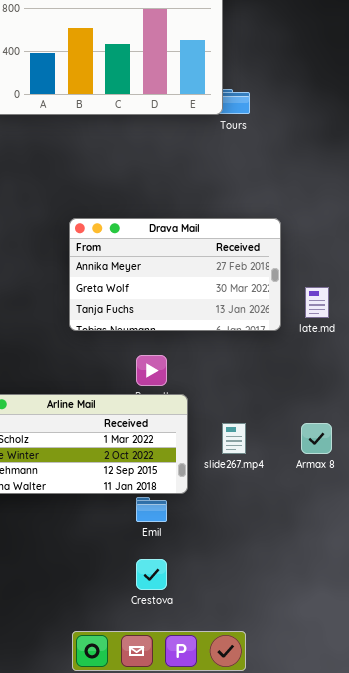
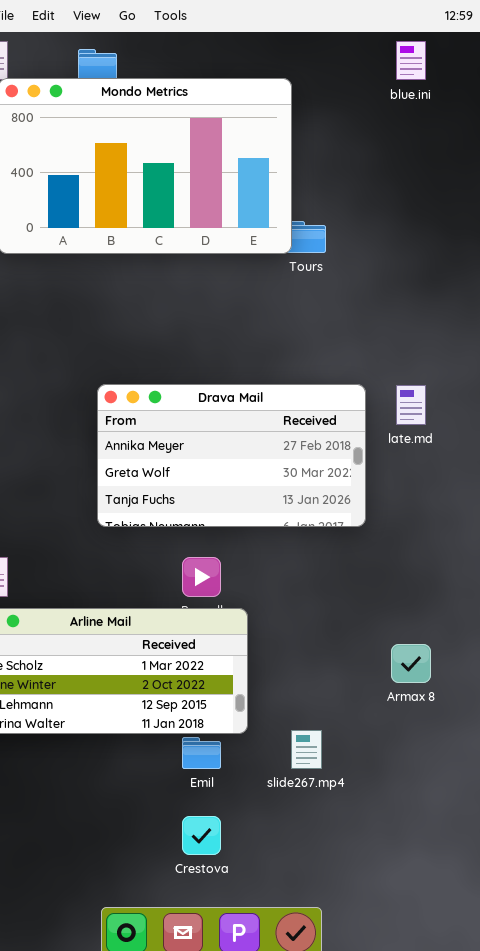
late.md: [305,287,329,318] -> [396,385,426,425], moved
slide267.mp4: [222,423,246,454] -> [291,730,322,769], moved

